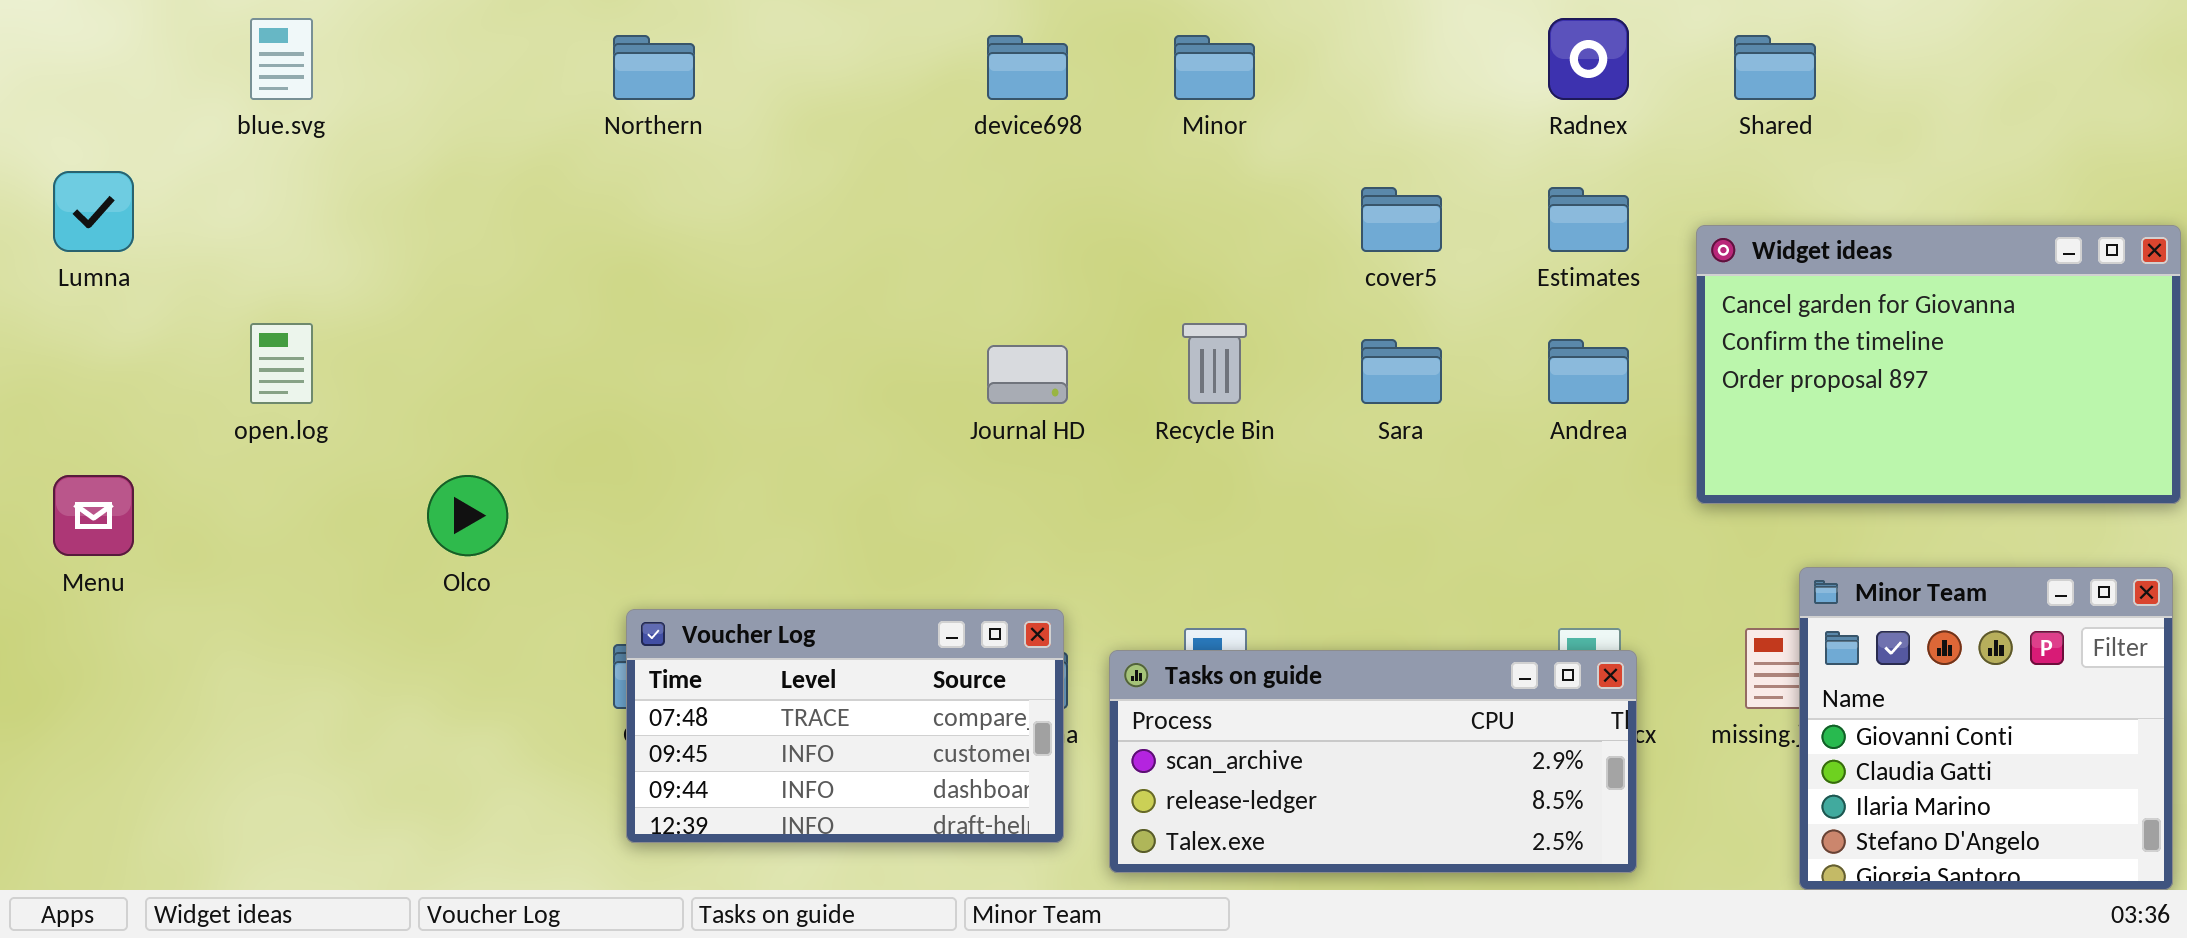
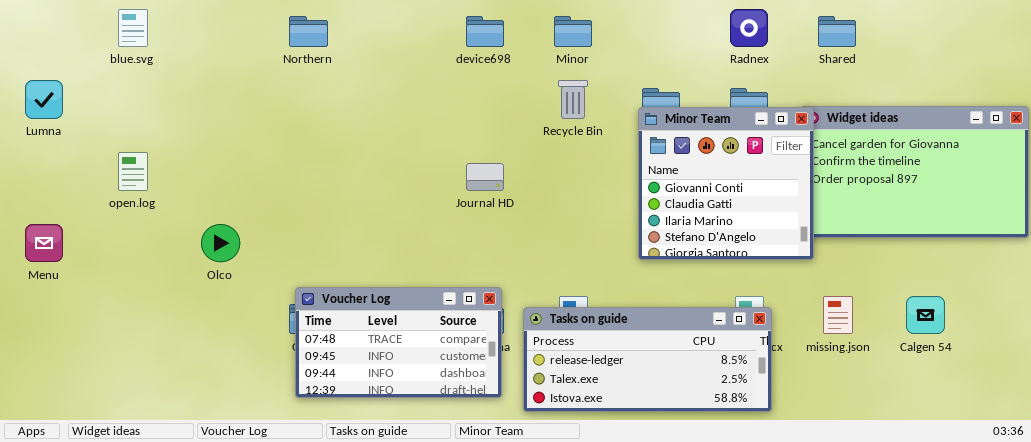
Recycle Bin: [1182,323,1247,404] -> [558,80,588,119], moved
Minor Team: [1799,567,2173,890] -> [638,107,814,260], moved
Tasks on guide: [1109,650,1637,873] -> [523,307,772,412], scrolled down 1 row

